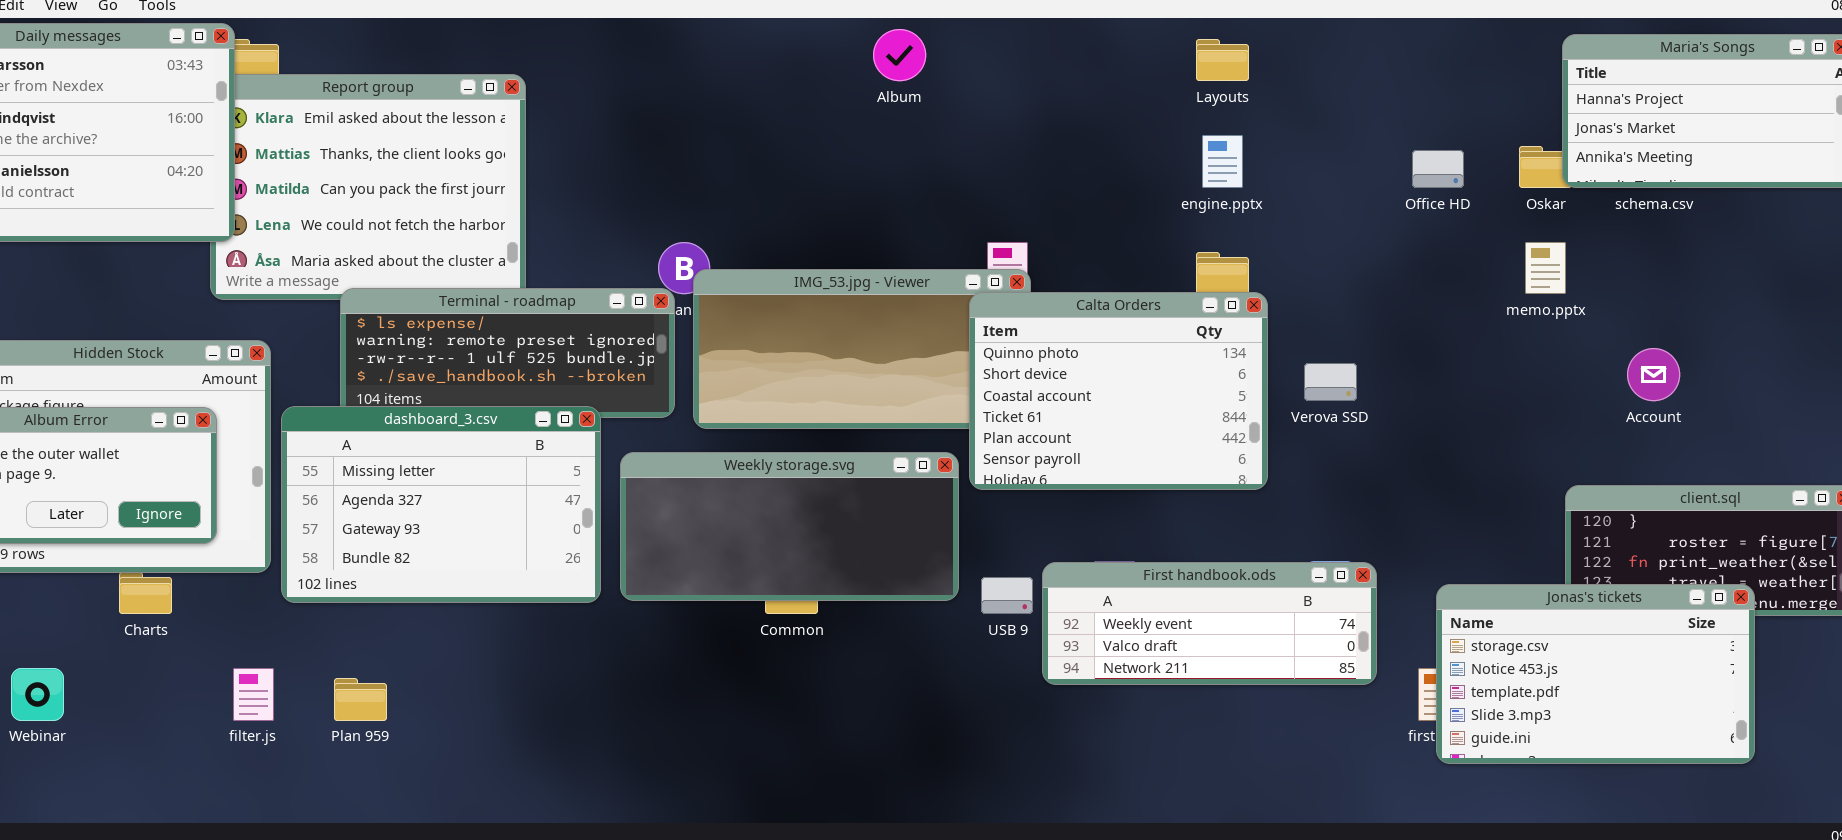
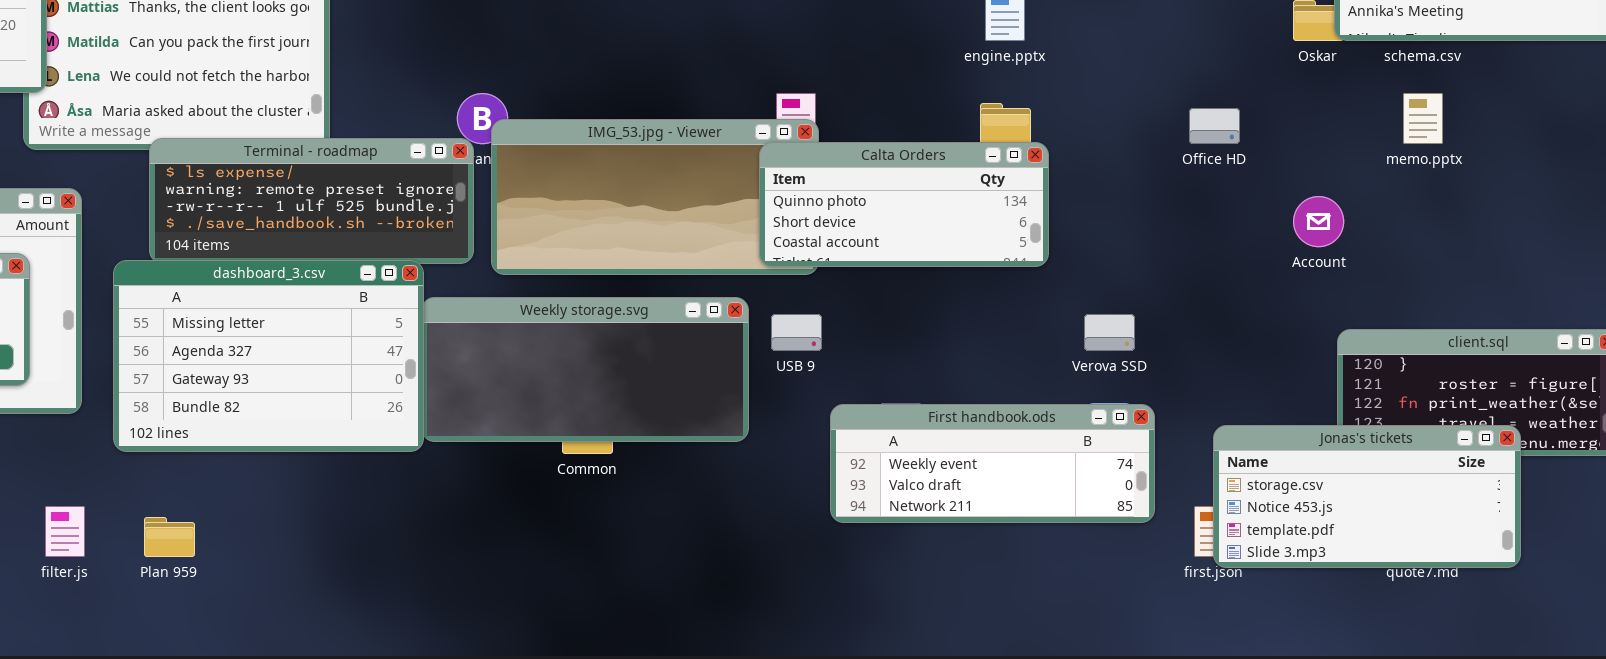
Office HD: [1412,150,1464,188] -> [1189,108,1240,144], moved
memo.pptx: [1525,242,1566,294] -> [1403,93,1443,144], moved
Calta Orders: [969,292,1268,490] -> [759,142,1049,267], resized
Account: [1627,348,1680,401] -> [1293,196,1344,247], moved
Verova SSD: [1304,363,1357,401] -> [1084,314,1135,351], moved
dashboard_3.csv: [281,406,601,603] -> [113,260,424,452], moved
USB 9: [981,577,1033,614] -> [771,314,822,351], moved
Jonas's tickets: [1436,584,1755,764] -> [1213,425,1521,568], resized

